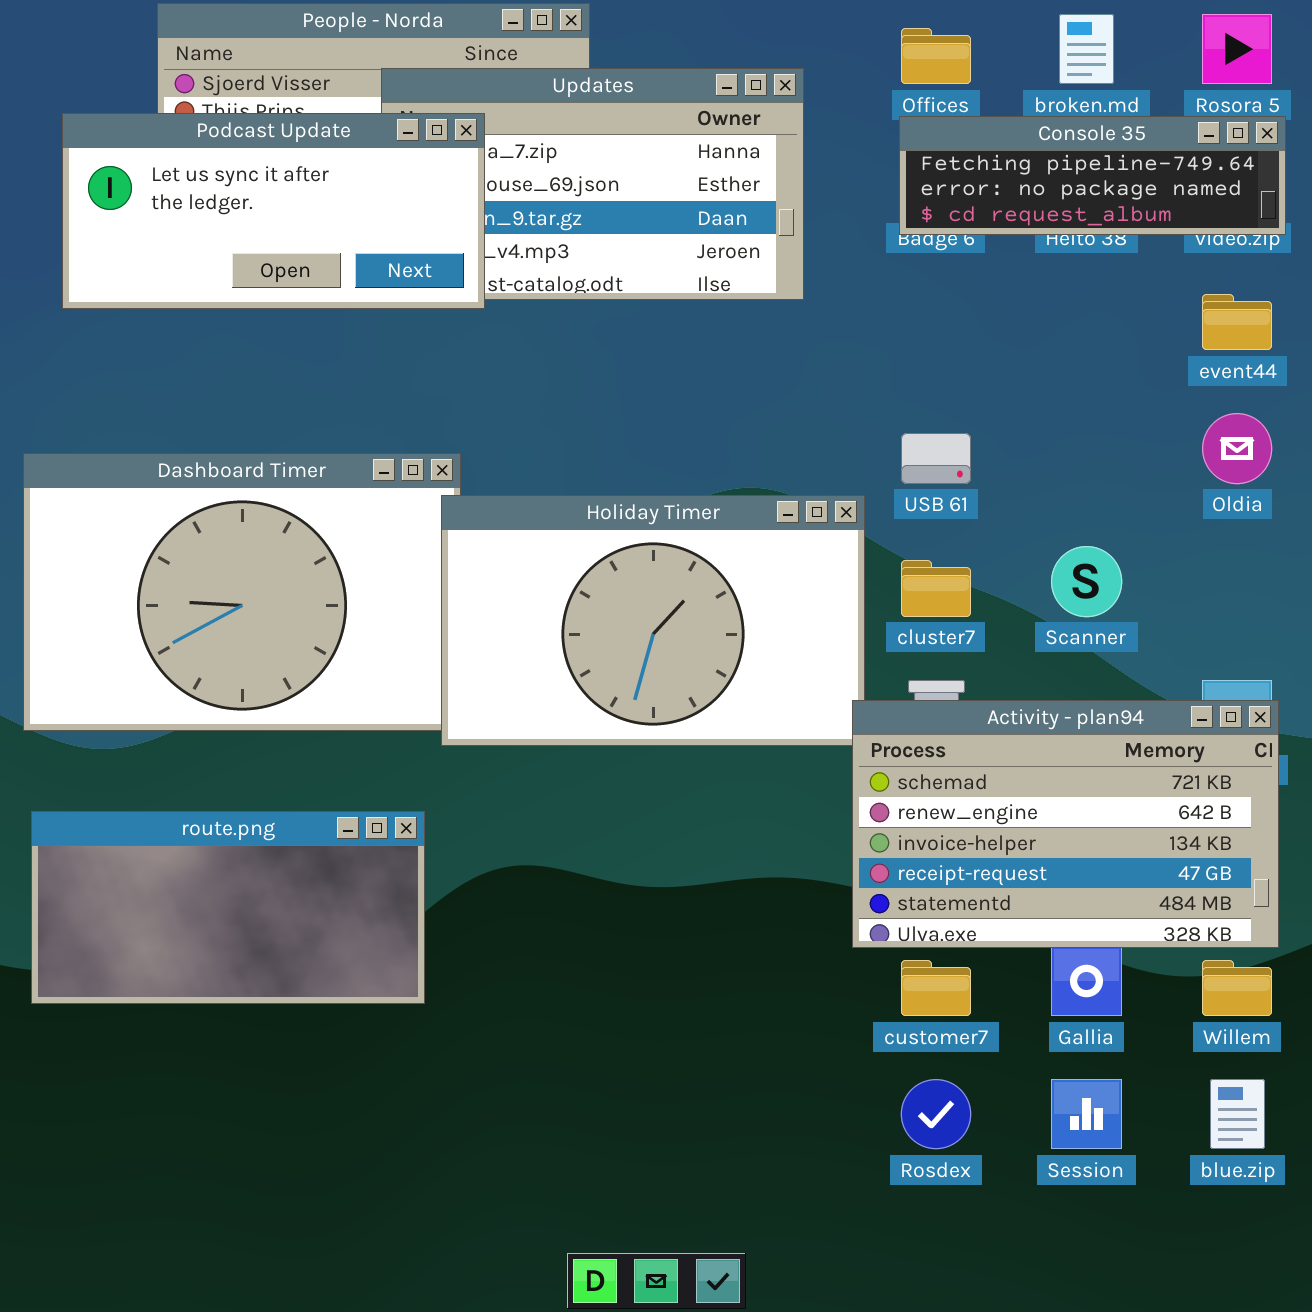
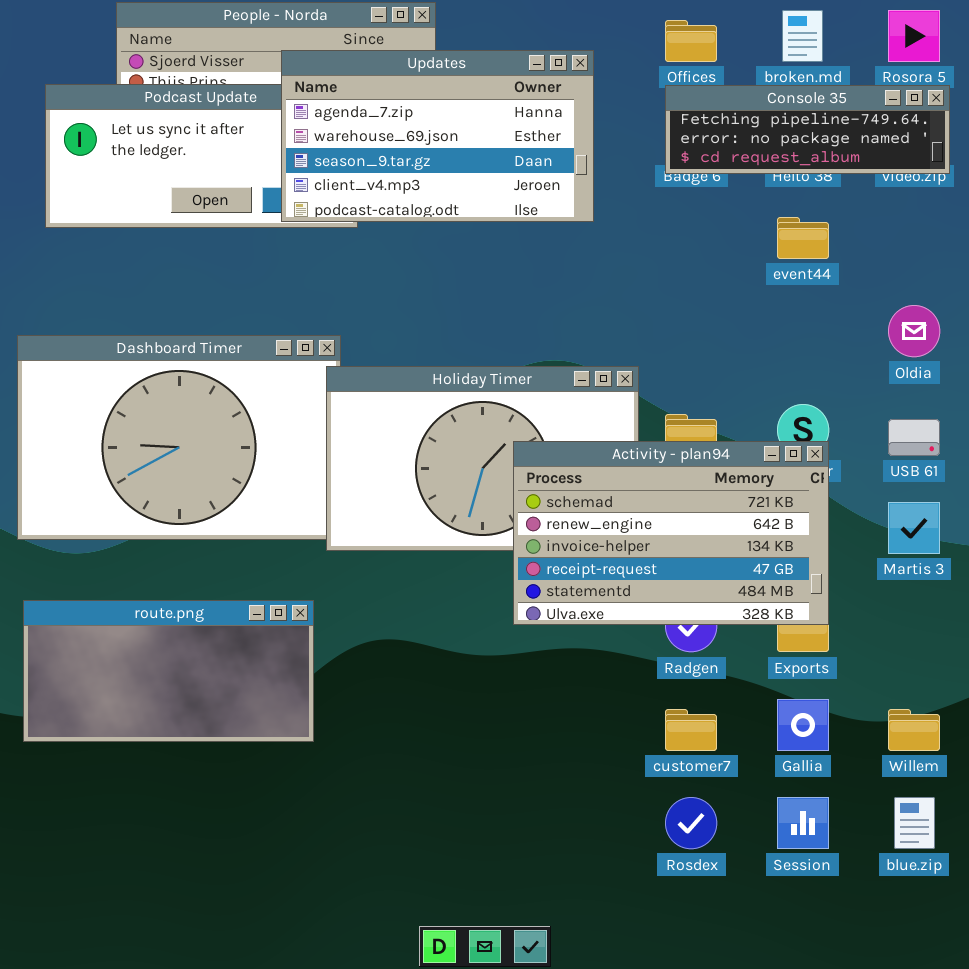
Updates: [381,68,804,300] -> [281,50,594,222], raised
event44: [1202,294,1272,350] -> [777,217,829,259], moved
USB 61: [901,433,971,484] -> [888,419,940,456], moved
Activity - plan94: [852,700,1279,948] -> [513,441,829,625], moved

